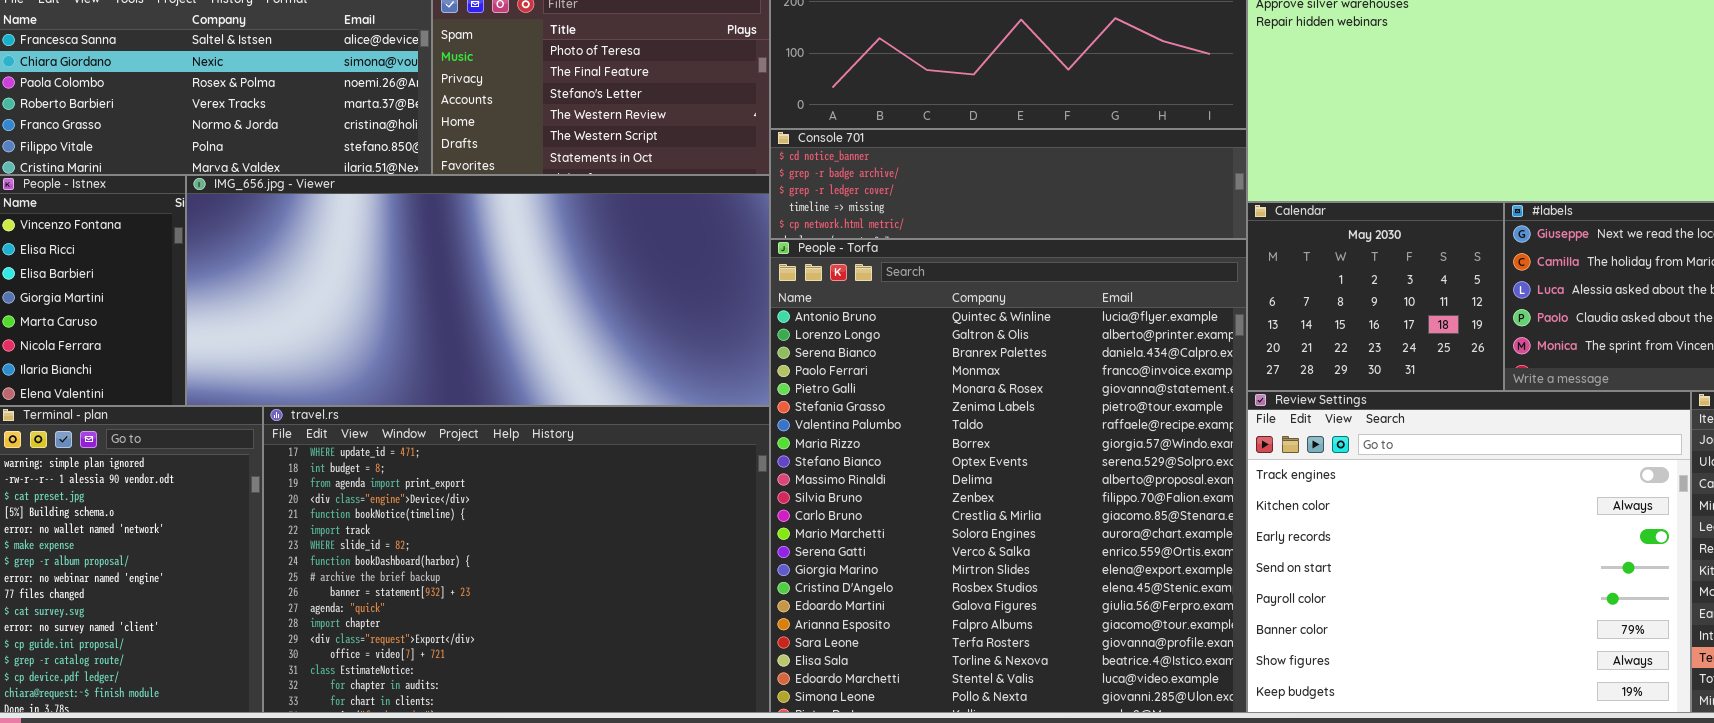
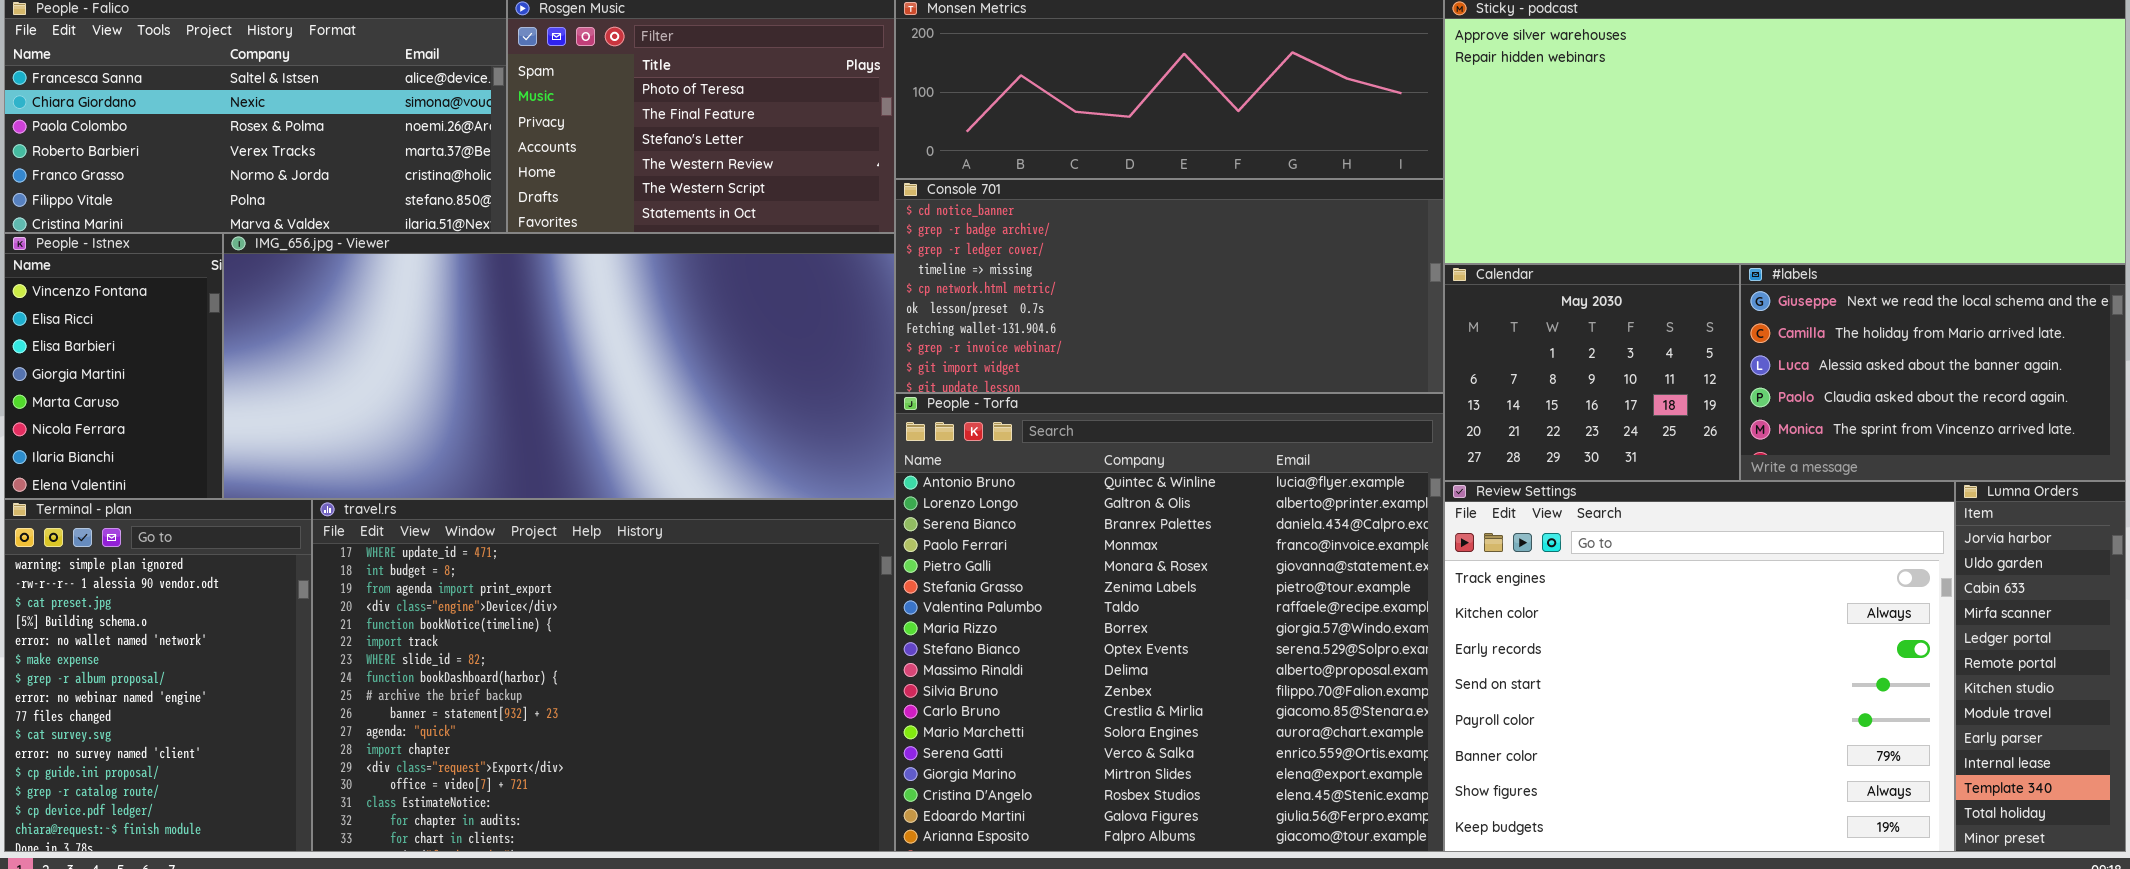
Console 701: [770,129,1247,239] -> [895,179,1444,393], resized
People - Torfa: [770,239,1247,713] -> [895,393,1444,852], resized

